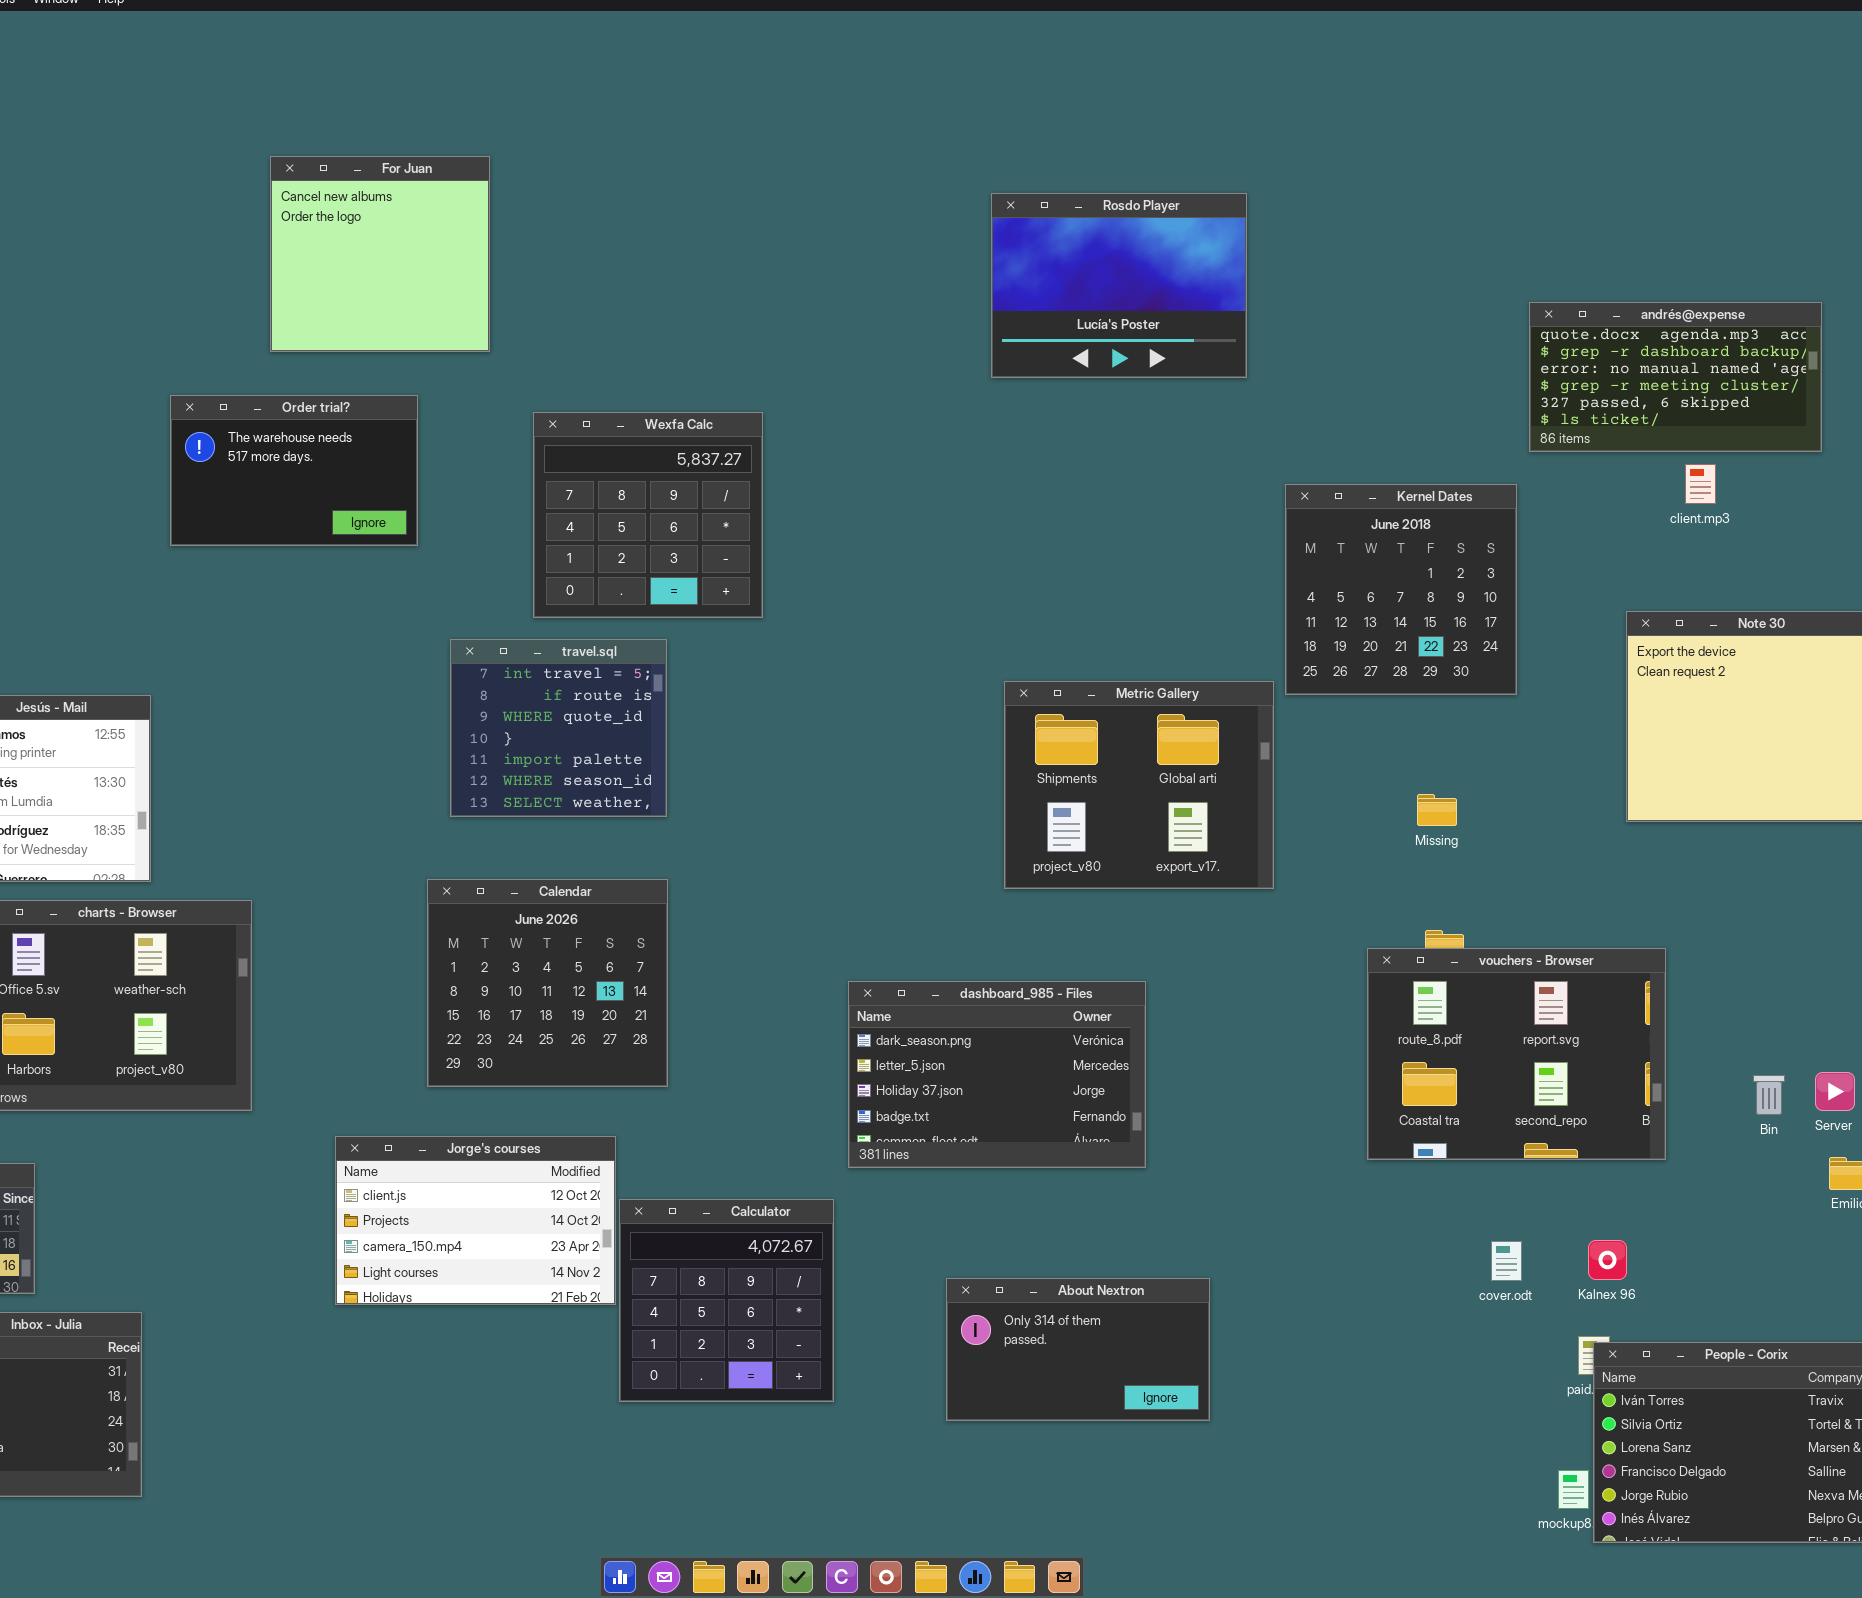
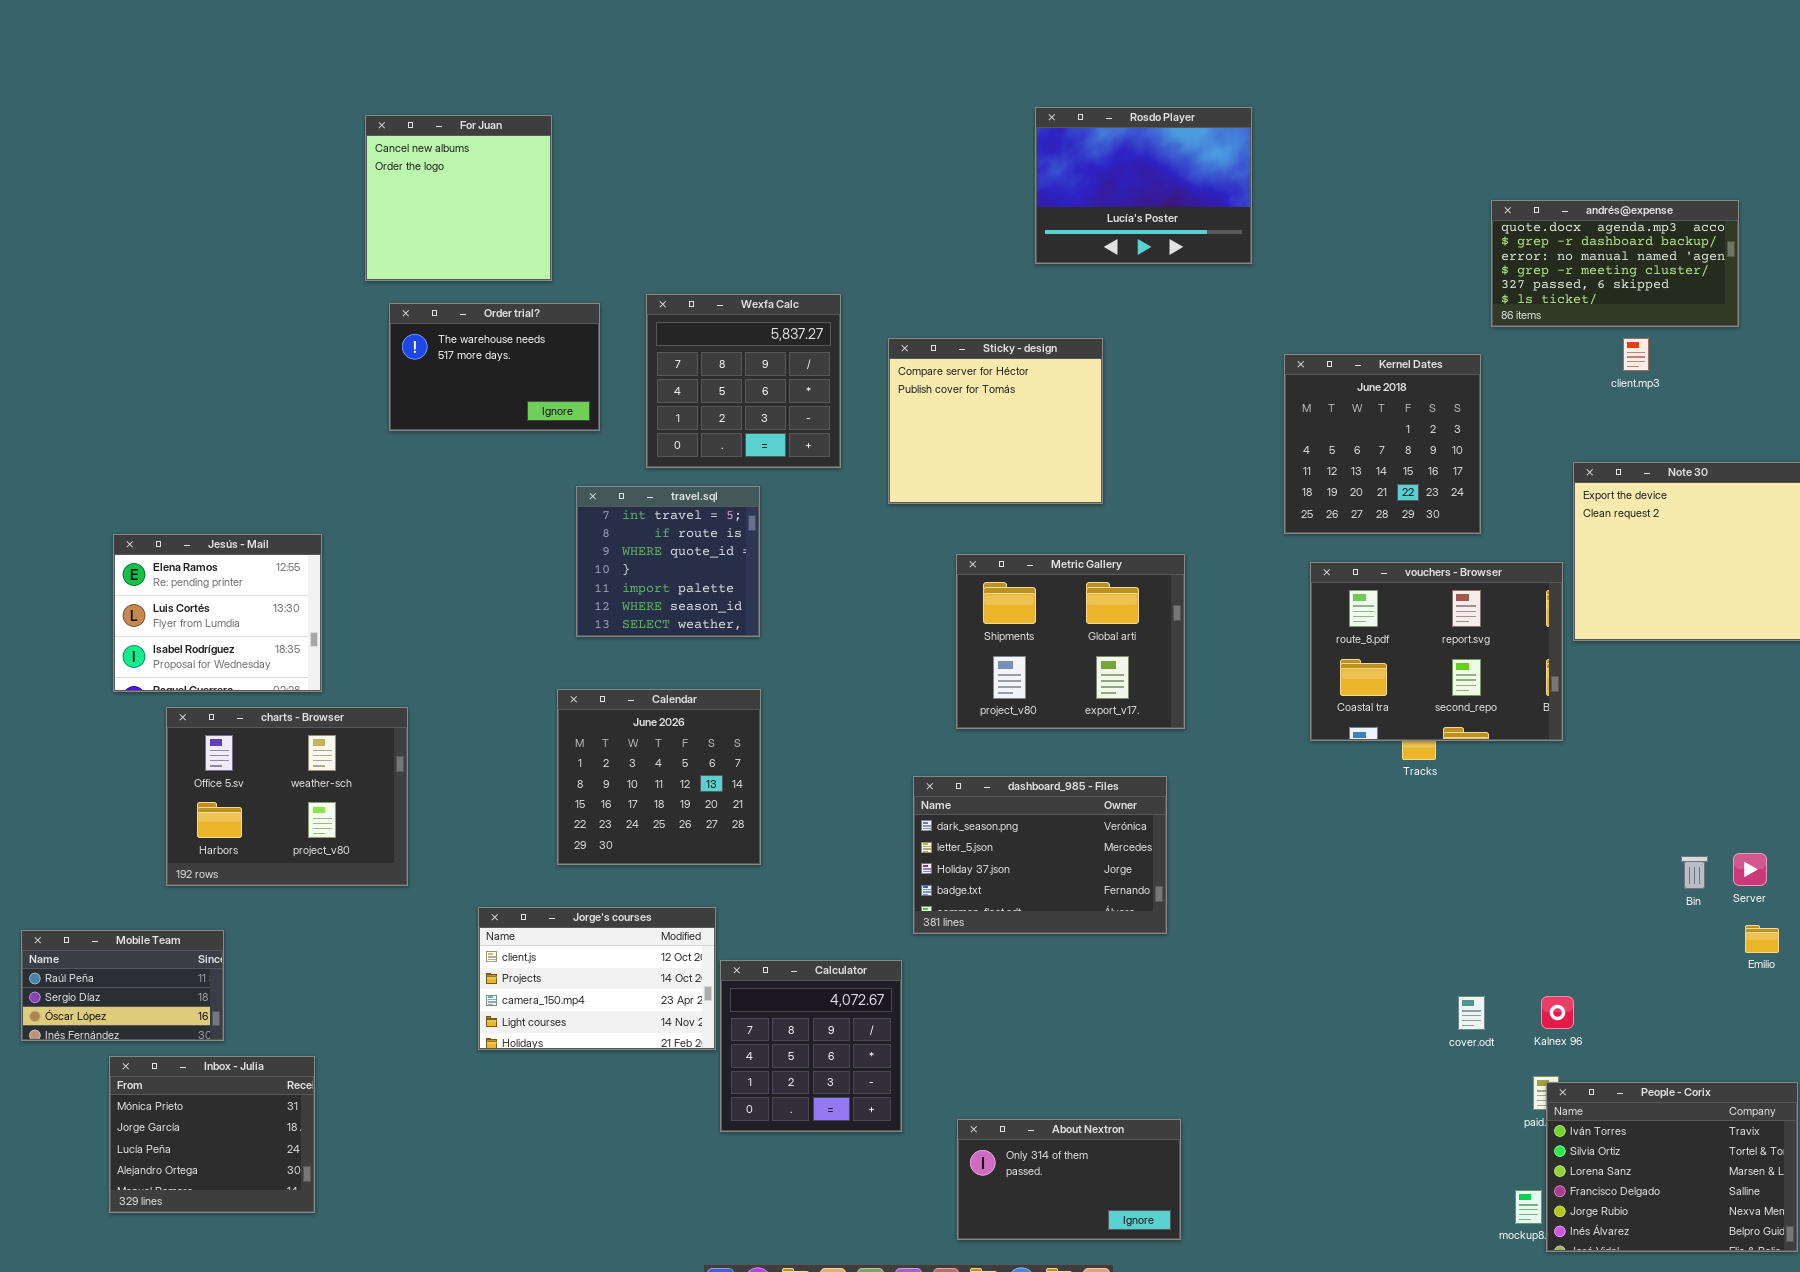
For Juan: [270,156,490,352] -> [365,115,552,281], moved
Order trial?: [170,395,418,546] -> [389,303,600,431], moved
Sticky - design: none -> [888,338,1103,504], opened
Metric Gallery: [1004,681,1274,889] -> [956,554,1185,729], moved
vouchers - Browser: [1367,948,1666,1160] -> [1310,562,1563,741], moved
About Nextron: [946,1278,1210,1421] -> [957,1119,1181,1240], moved

